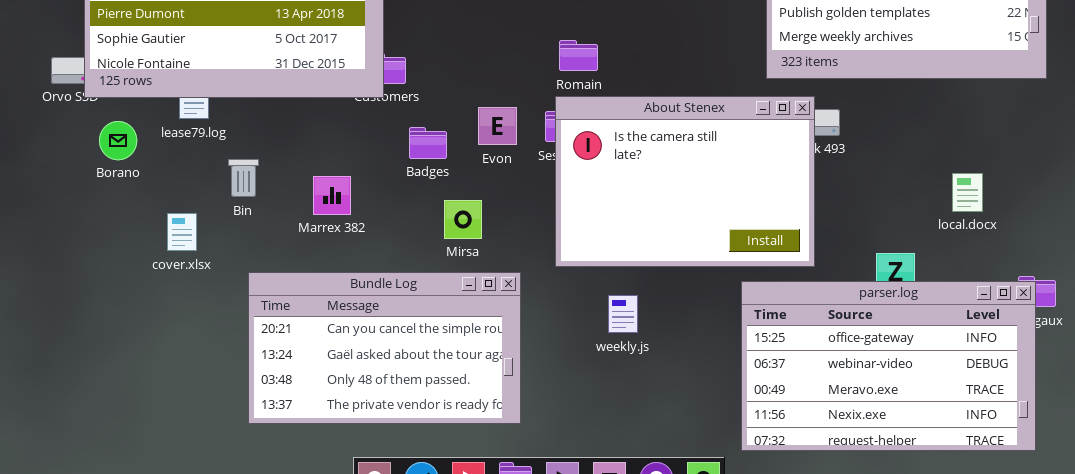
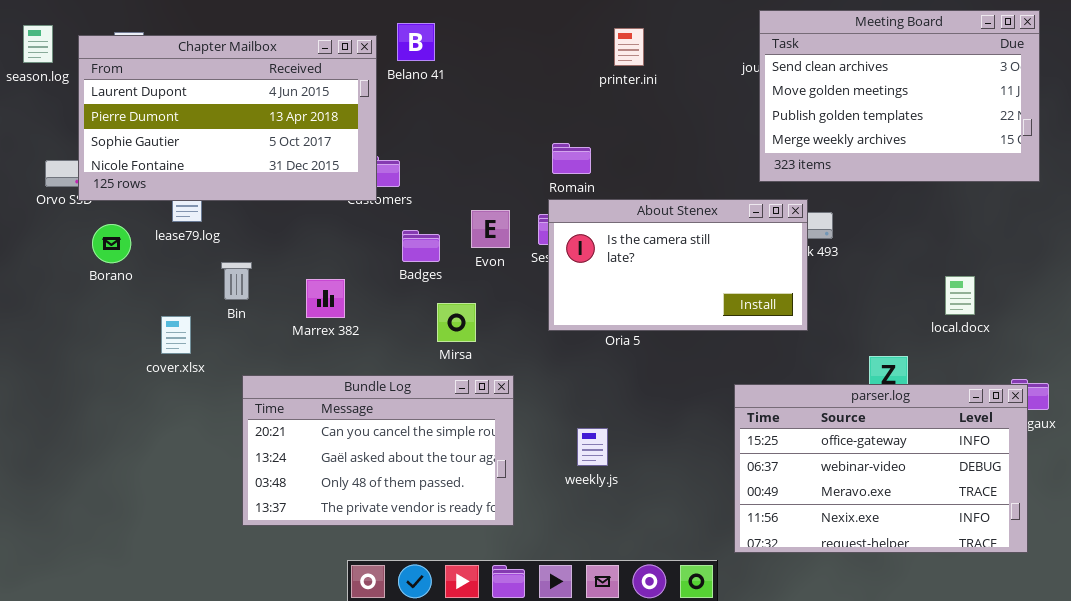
About Stenex: [555,96,815,267] -> [548,199,808,331], resized
weekly.js: [608,295,638,333] -> [577,428,608,466], moved

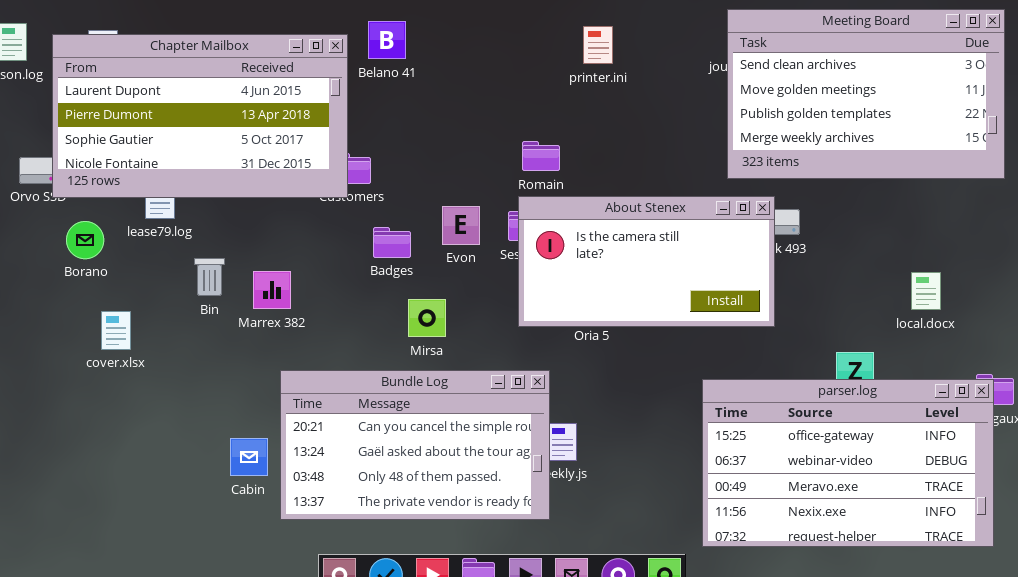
Marrex 382: [306,279,345,318] -> [253,271,291,309], moved
cover.xlsx: [161,316,191,354] -> [101,311,131,350], moved
Bundle Log: [242,375,514,526] -> [280,370,550,520], moved

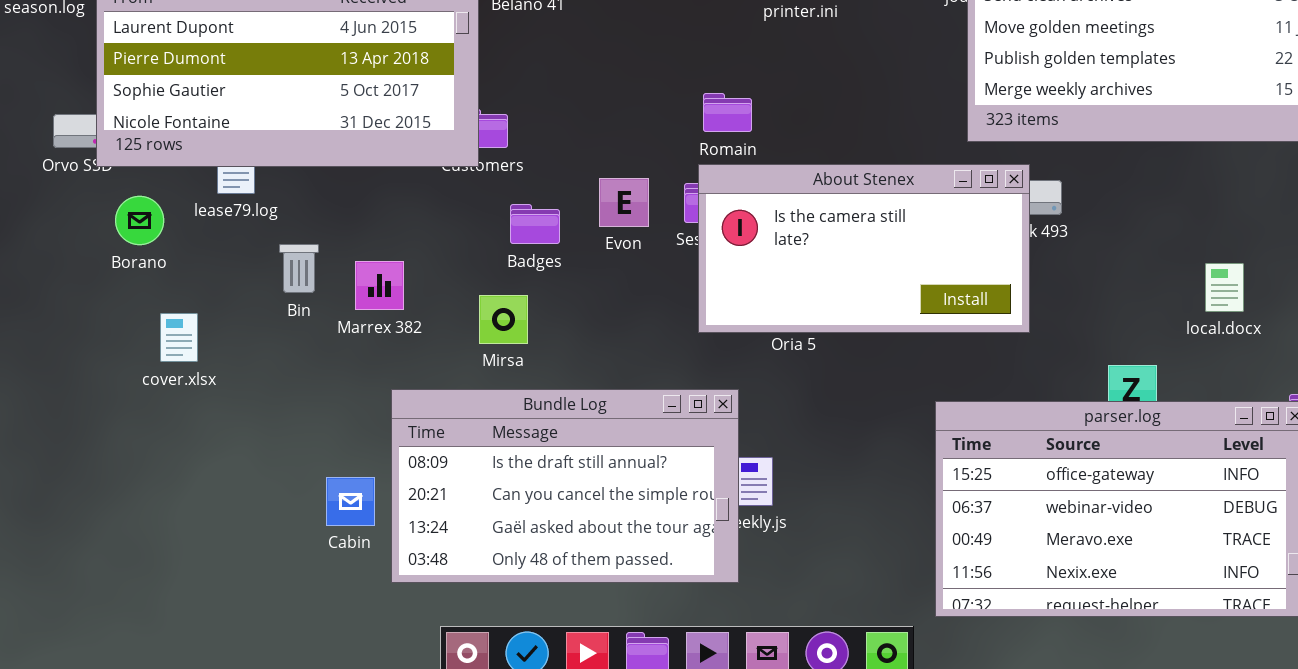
Mirsa: [408,299,446,337] -> [479,295,528,344], moved
Bundle Log: [280,370,550,520] -> [391,389,739,583], scrolled up 1 row

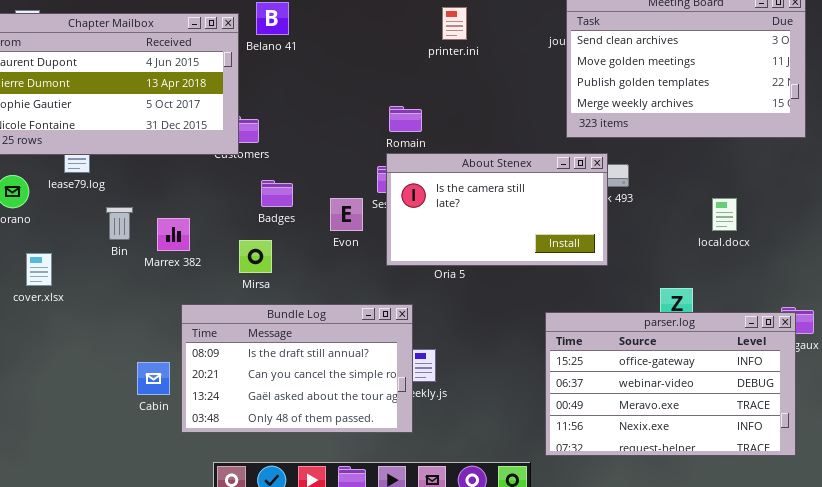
Evon: [599,178,649,227] -> [330,198,363,231], moved
local.docx: [1205,263,1244,312] -> [712,198,737,231], moved

